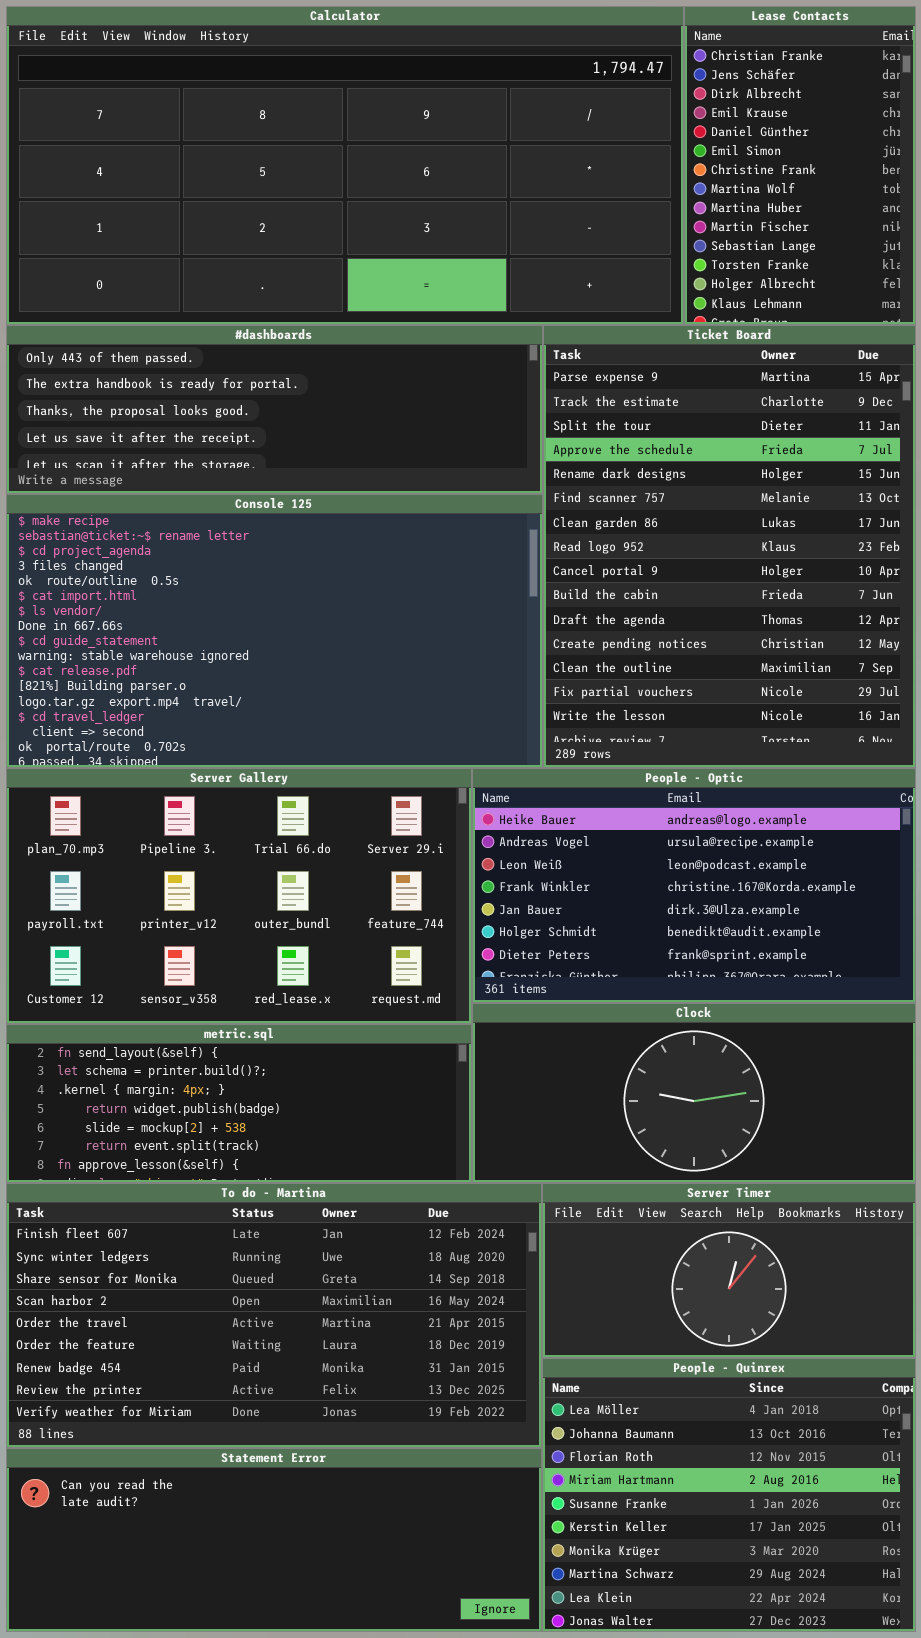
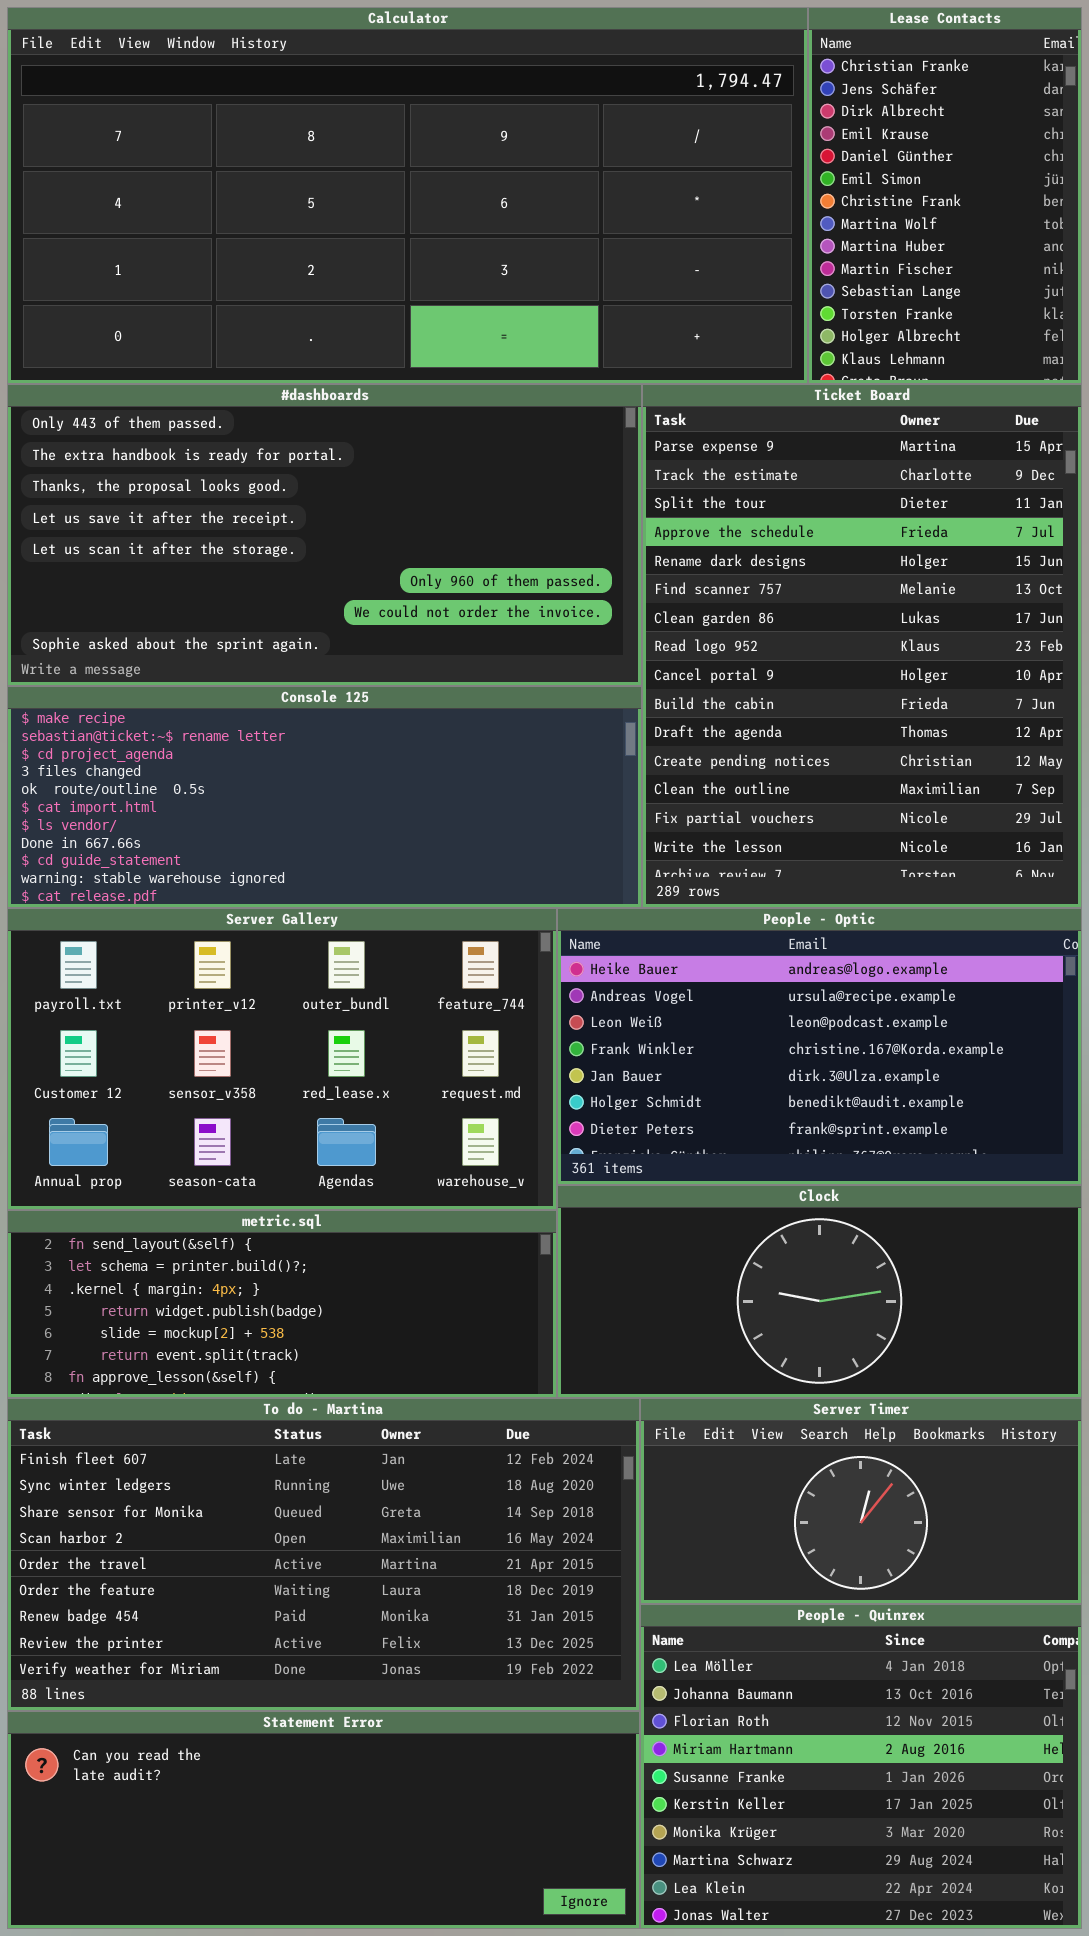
#dashboards: [6,325,543,494] -> [7,384,642,686], resized
Console 125: [6,494,543,768] -> [7,686,642,908], resized
Server Gallery: [6,768,472,1024] -> [7,908,557,1210], scrolled down 1 row

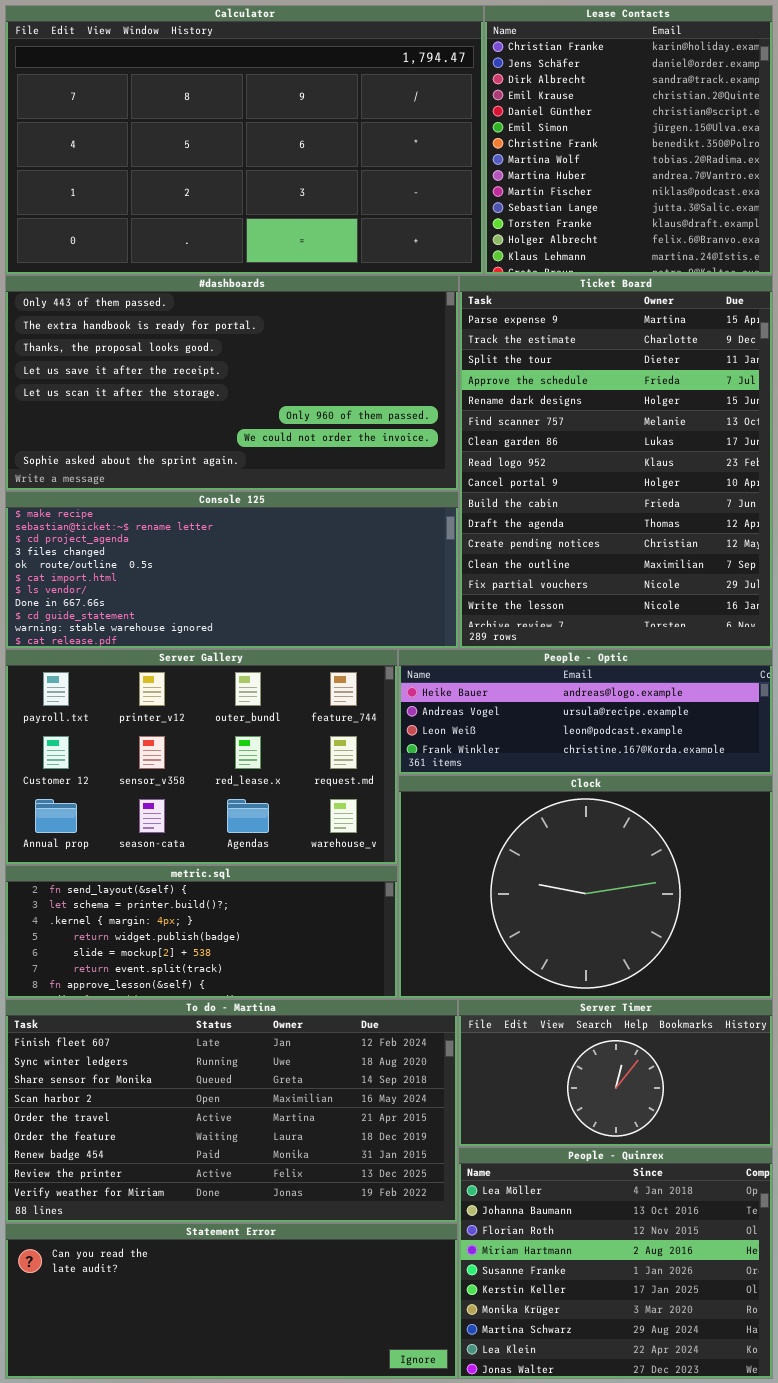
Calculator: [7,7,808,384] -> [5,5,484,275], resized
Lease Contacts: [808,7,1082,384] -> [484,5,773,275], resized
People - Optic: [557,908,1082,1185] -> [398,649,773,775], resized
Clock: [557,1185,1082,1398] -> [398,775,773,999], resized

